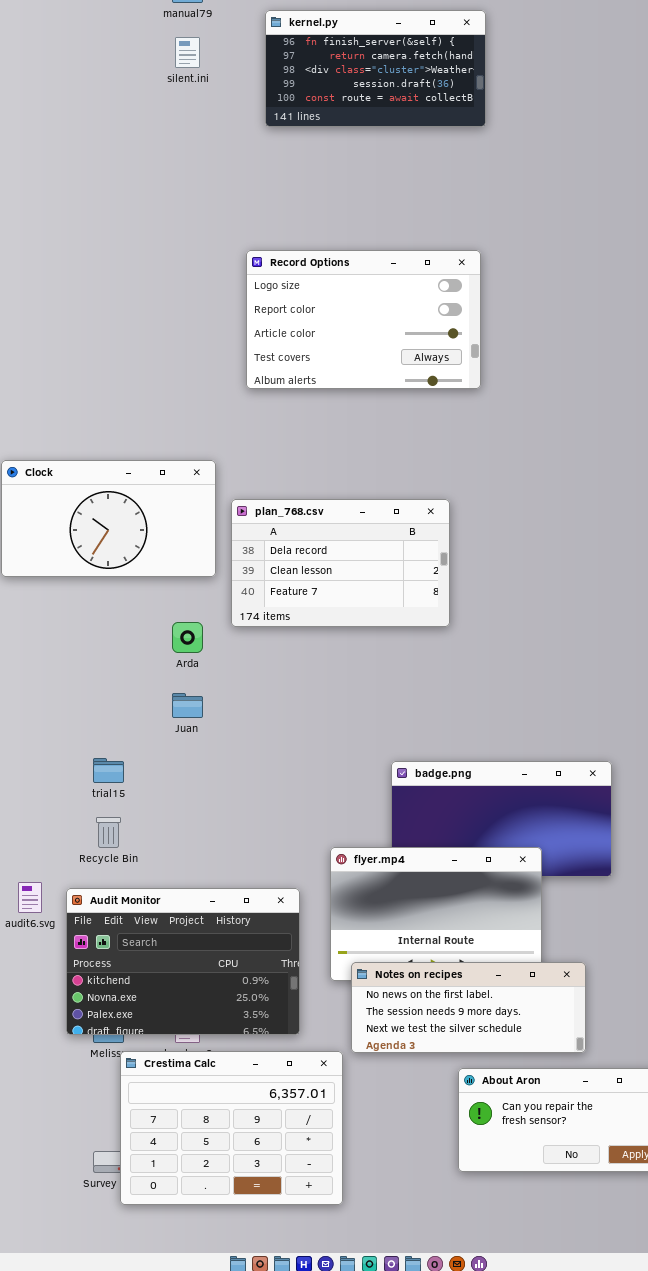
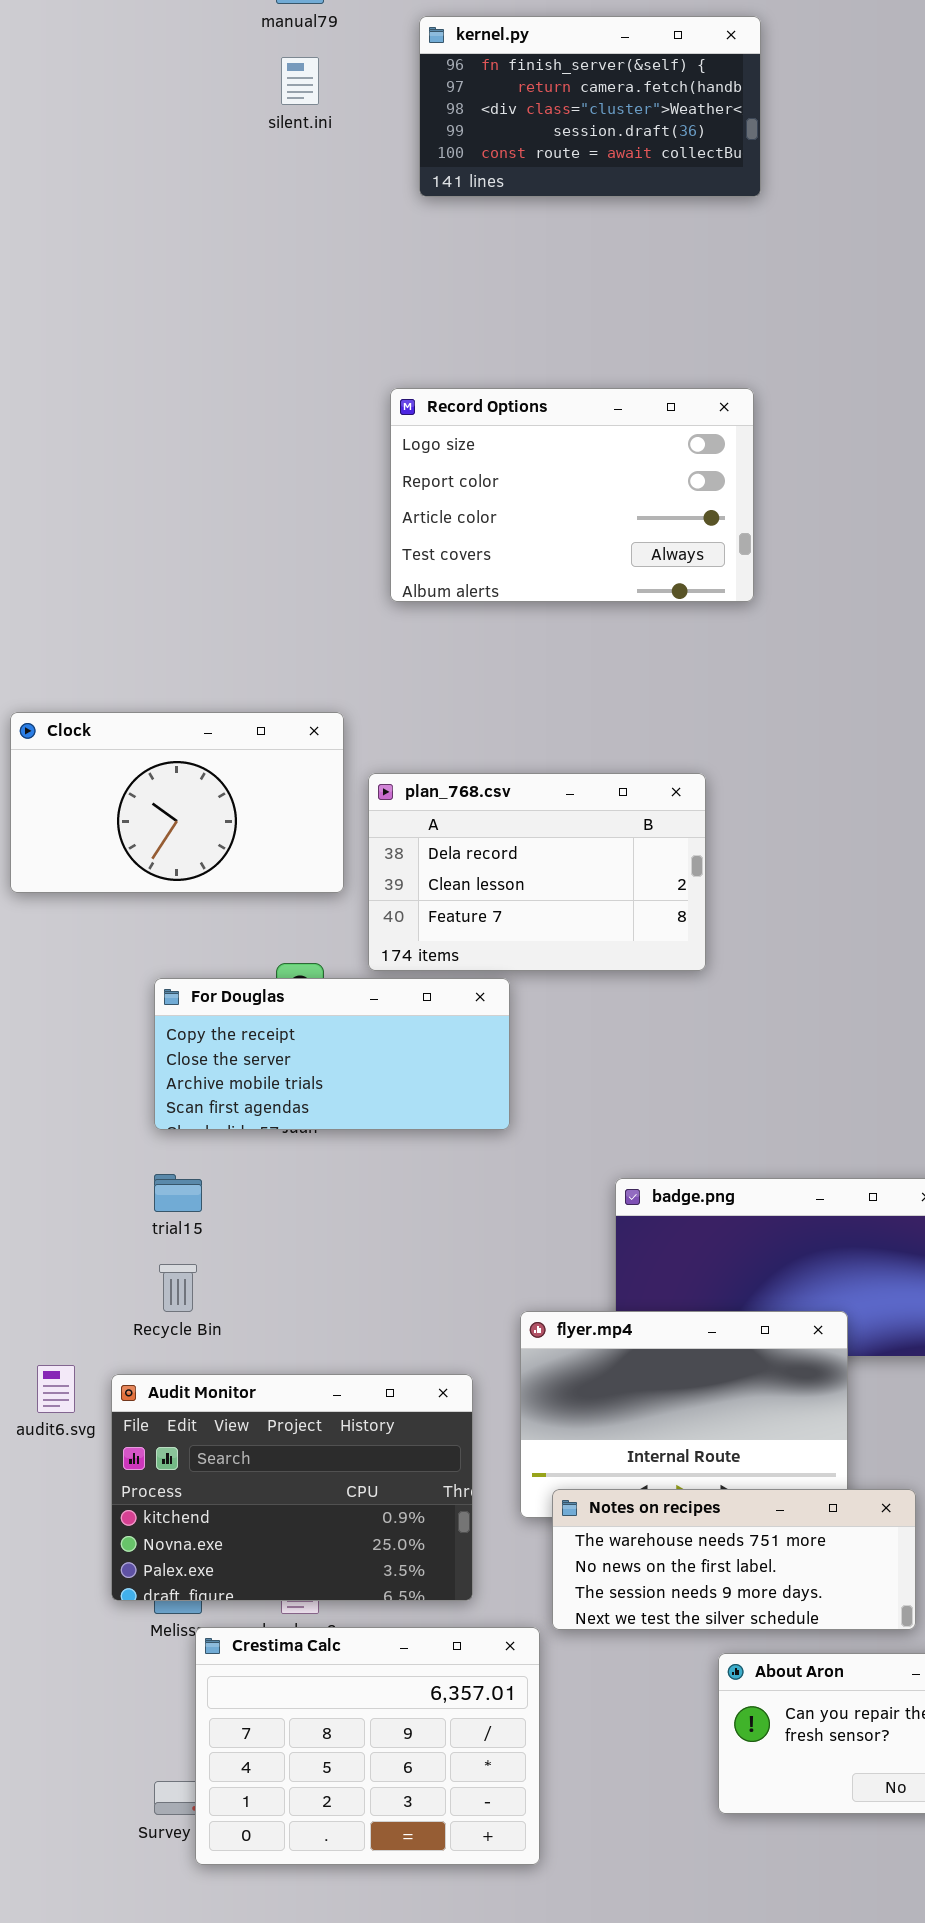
For Douglas: none -> [154,978,510,1130], opened
Notes on recipes: [351,962,586,1053] -> [552,1489,916,1630], scrolled up 1 row

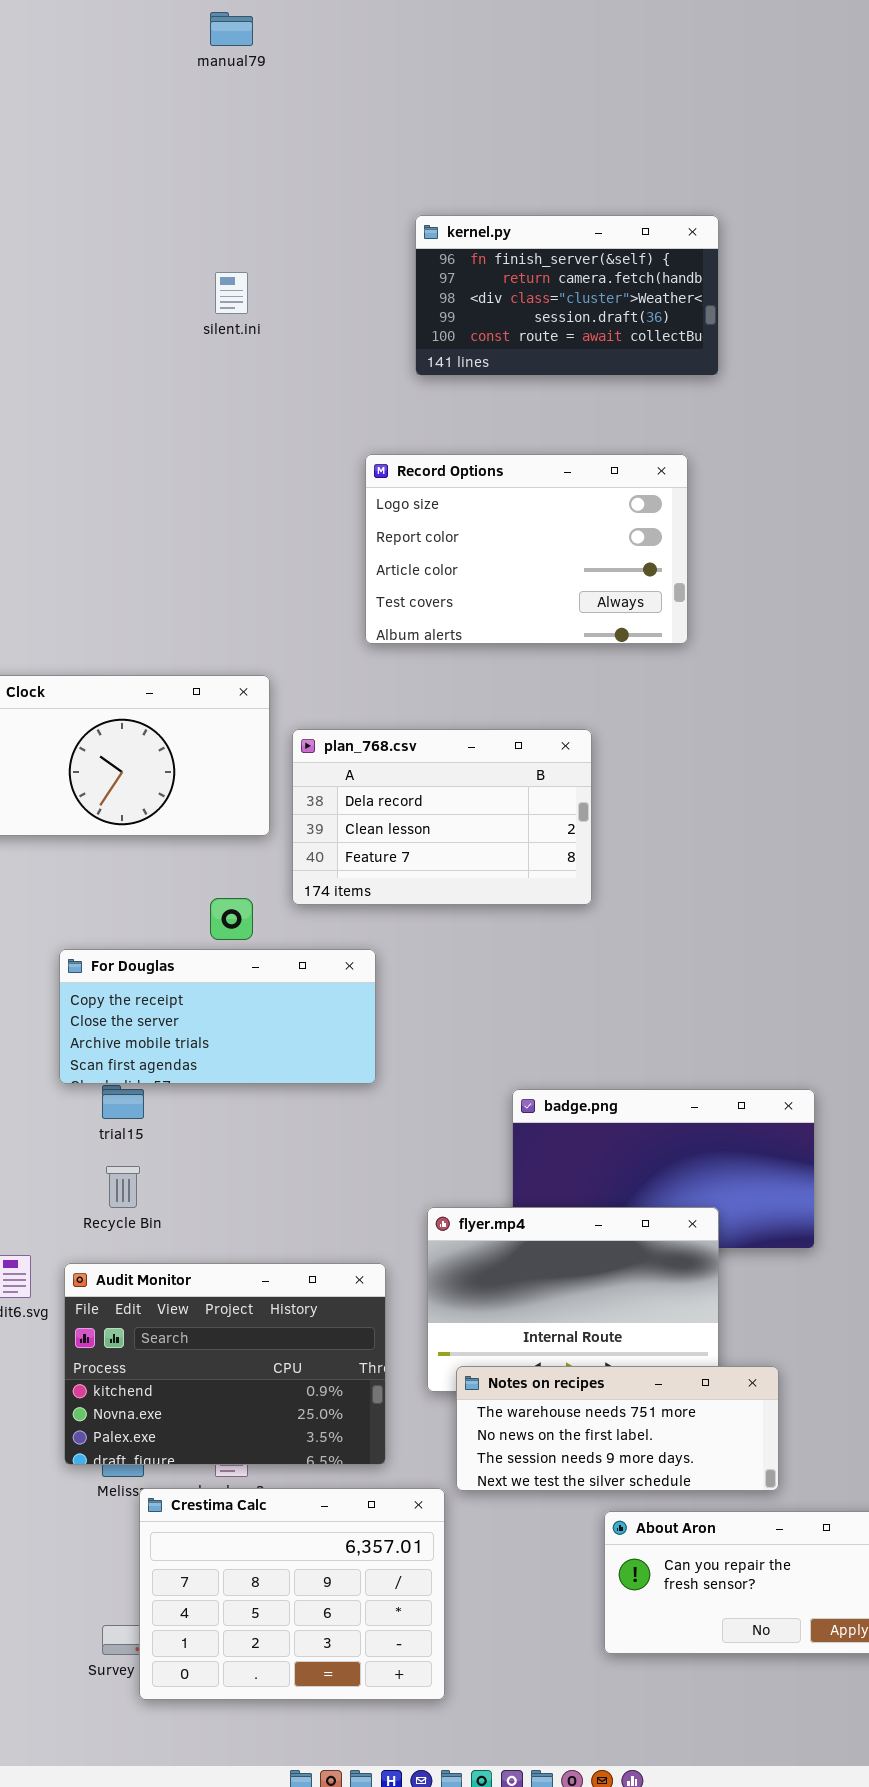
kernel.py: [419,16,761,197] -> [415,215,719,376], moved
silent.ini: [281,57,319,105] -> [215,272,248,314], moved
Record Options: [390,388,754,602] -> [365,454,688,644], moved
For Douglas: [154,978,510,1130] -> [59,949,376,1084], moved

